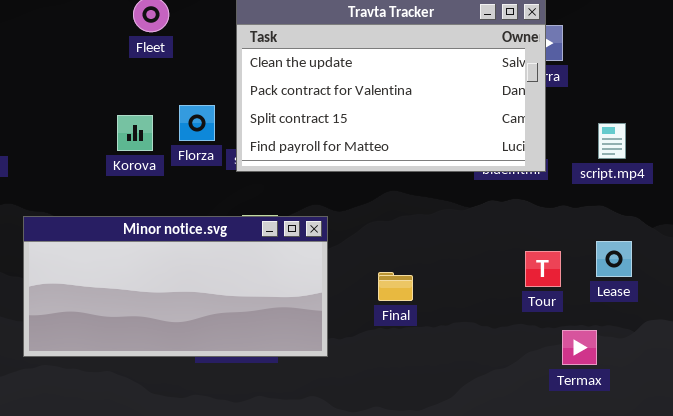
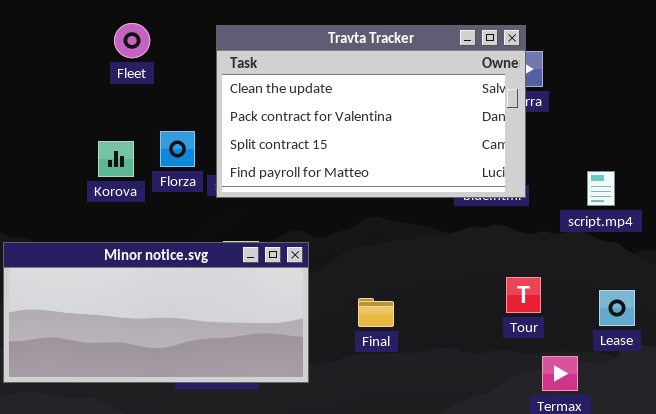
script.mp4: [598,123,626,159] -> [587,171,615,206], moved
Lease: [596,241,632,277] -> [599,290,635,326], moved

